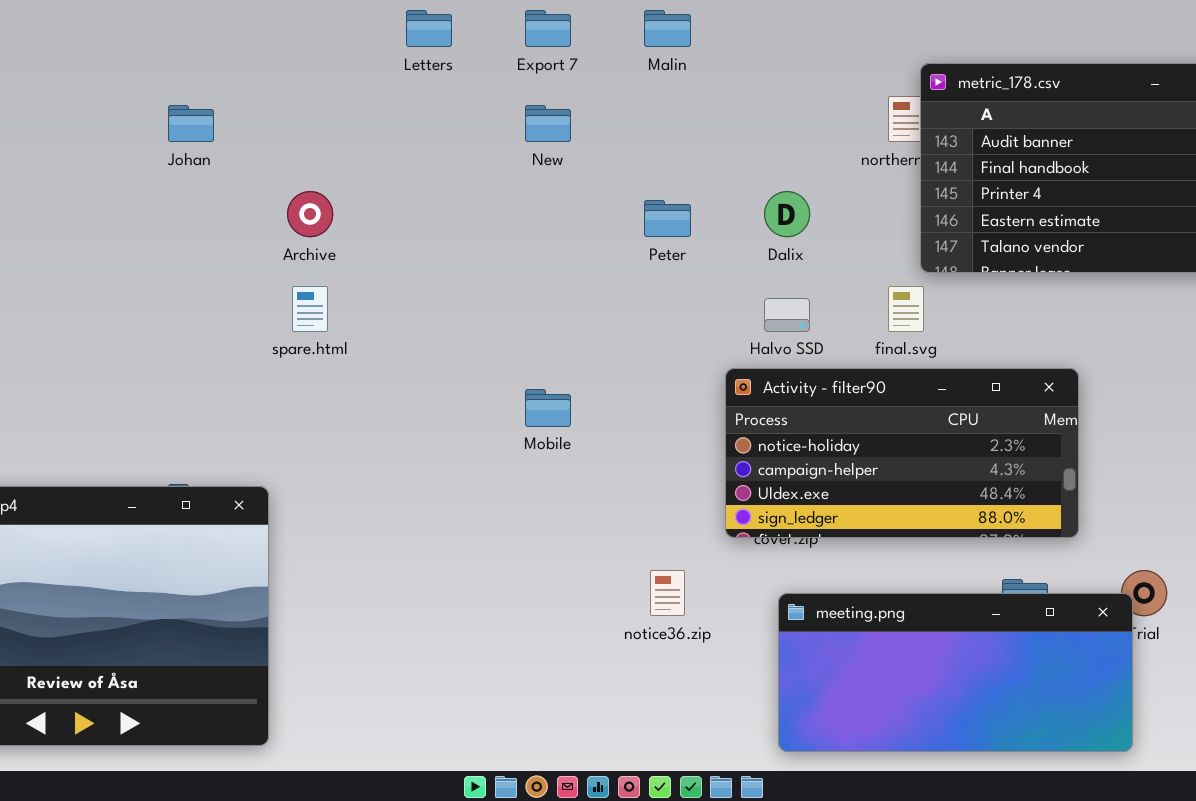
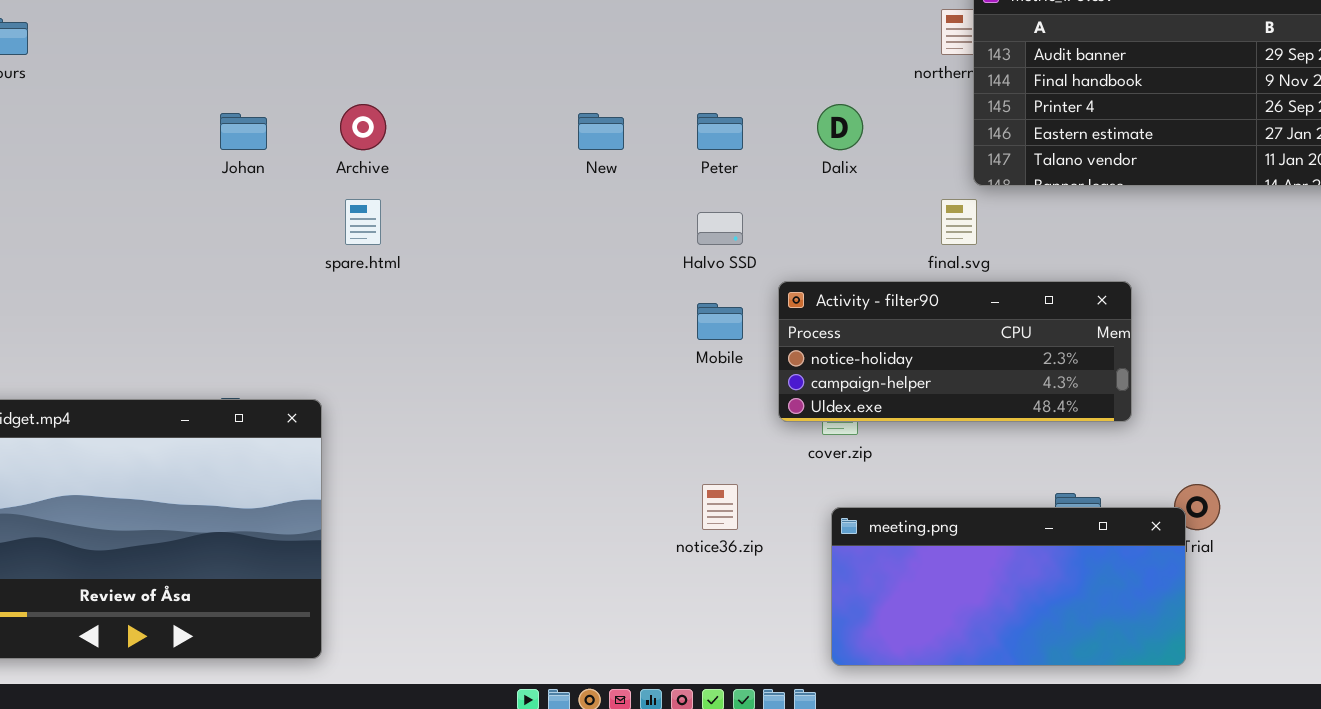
Johan: [168,105,214,142] -> [220,113,267,150], moved
New: [525,105,571,142] -> [578,113,624,150], moved
Halvo SSD: [764,298,810,332] -> [697,212,743,245], moved
Activity - filter90: [725,368,1079,538] -> [778,281,1132,422], resized
Mobile: [525,389,571,427] -> [697,303,743,340], moved

